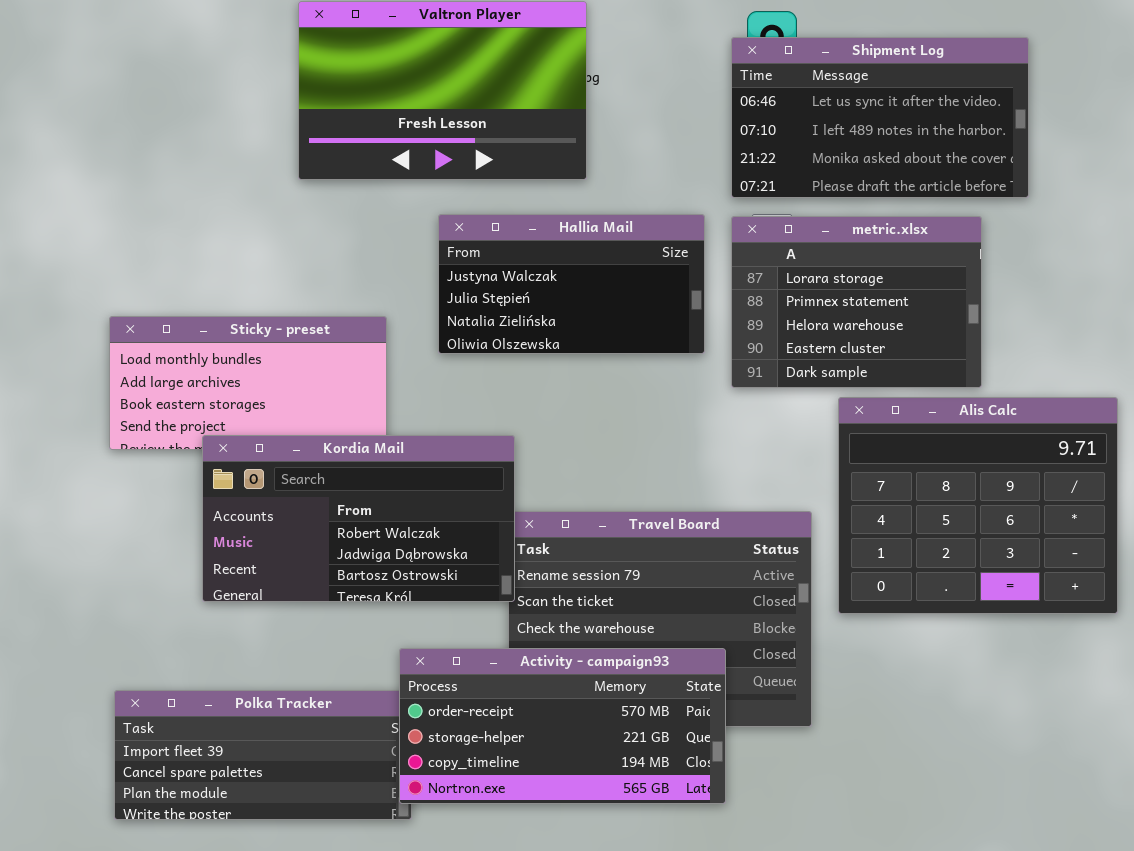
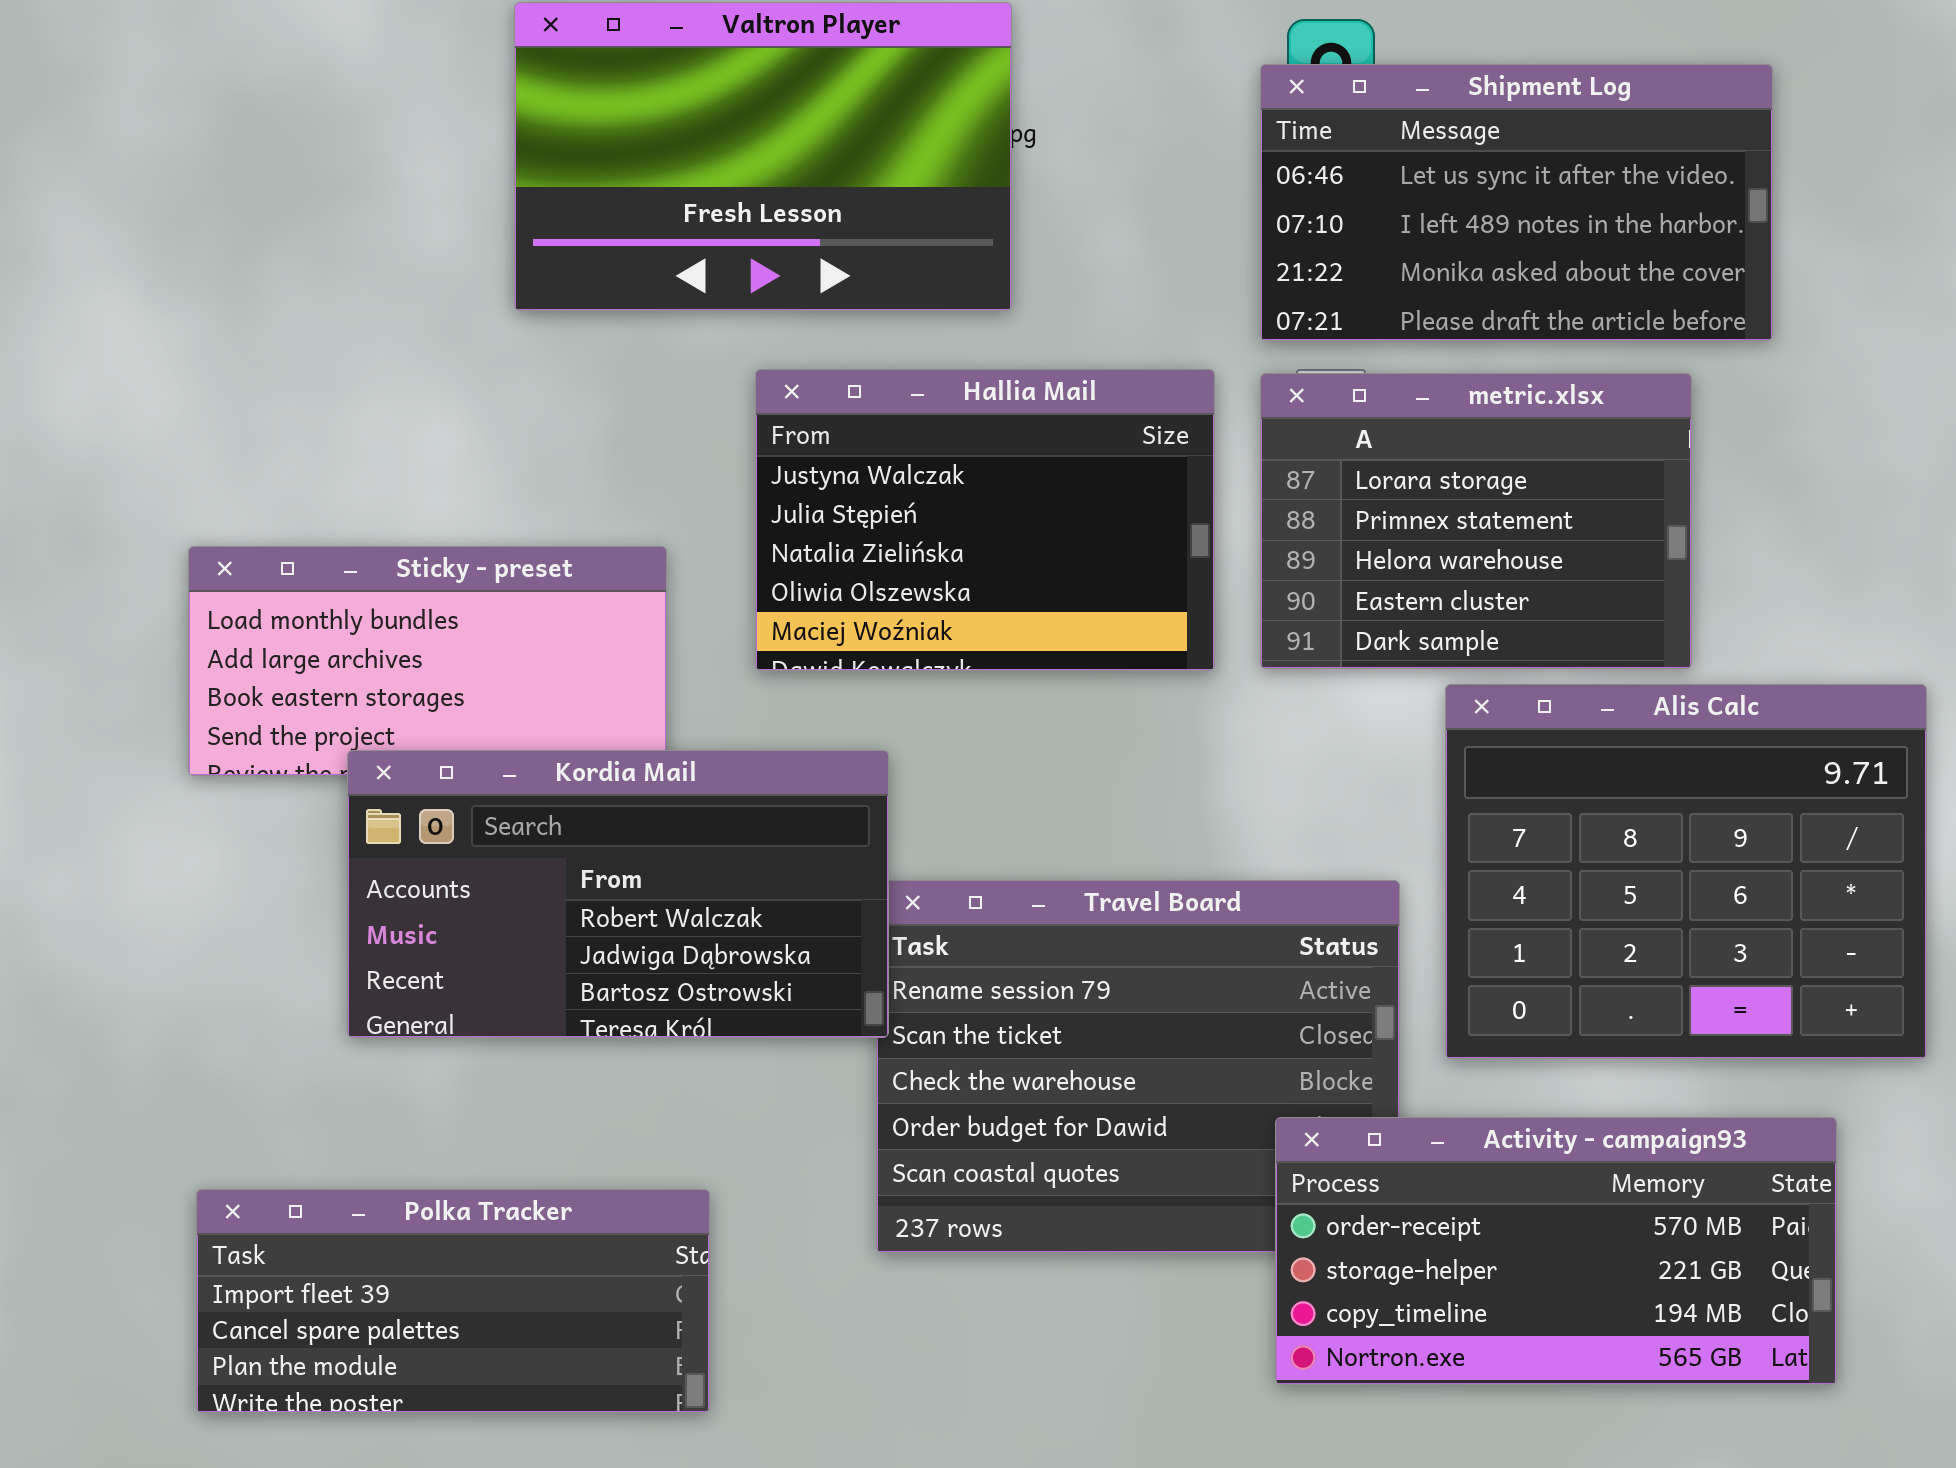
Hallia Mail: [438,214,705,354] -> [755,369,1215,671], resized
Activity - campaign93: [399,648,726,804] -> [1275,1117,1837,1385], moved

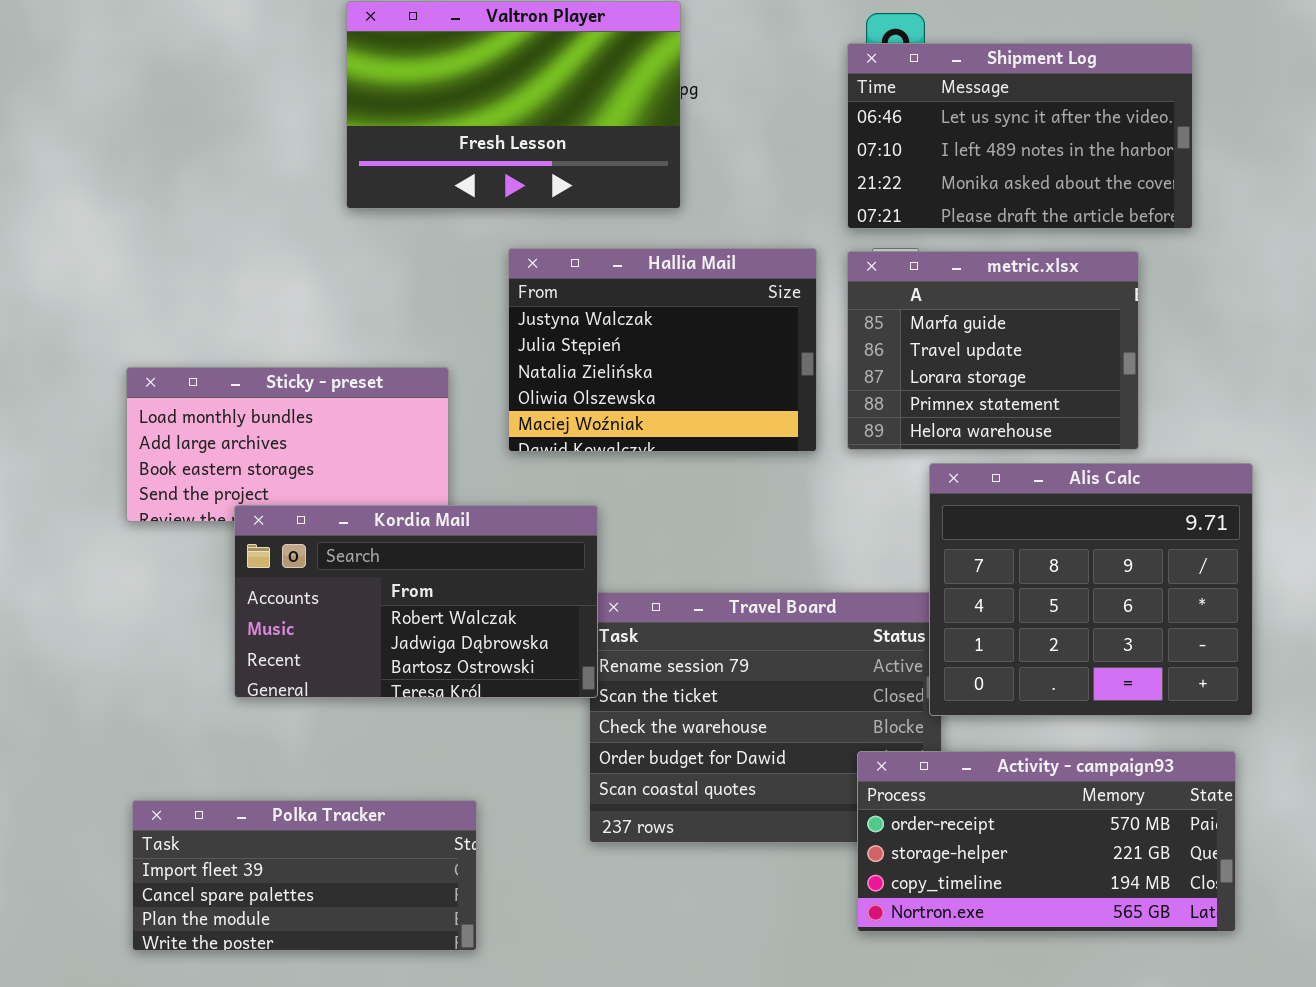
metric.xlsx: [1260,373,1692,669] -> [847,251,1139,450], scrolled up 2 rows
Alis Calc: [1445,684,1927,1059] -> [929,463,1253,716], moved

